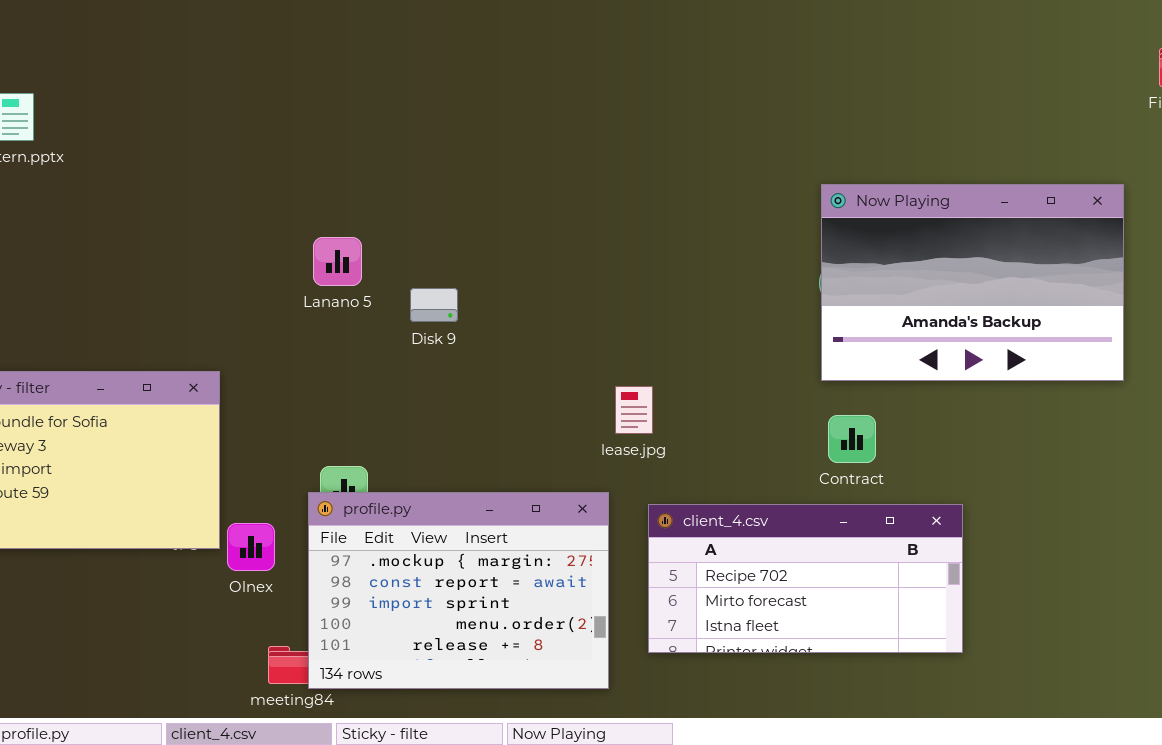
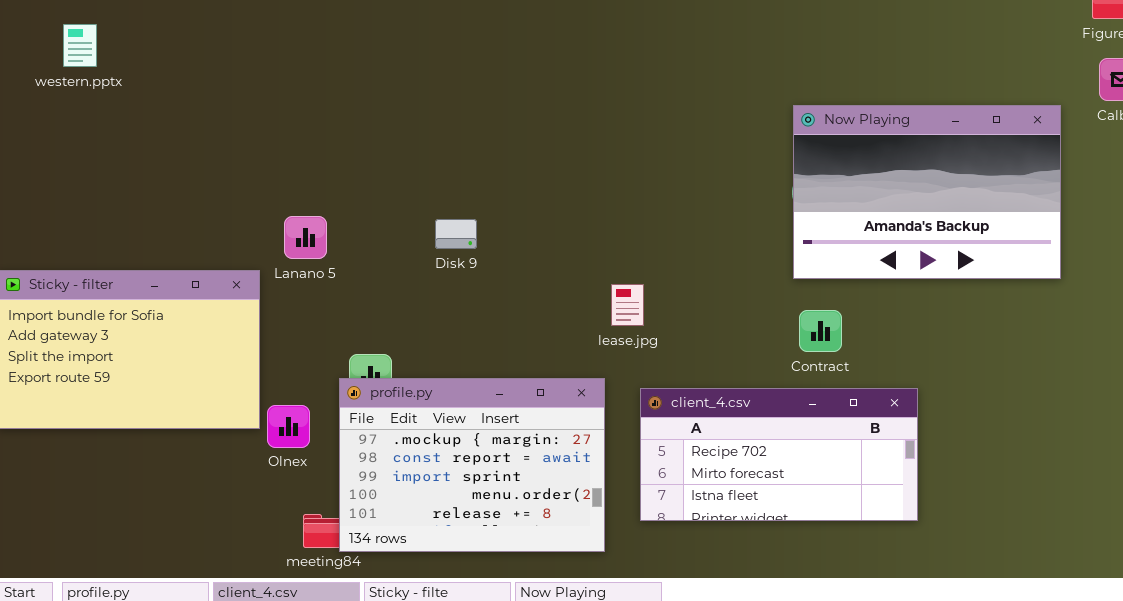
Lanano 5: [313,237,362,286] -> [284,216,327,259], moved
Disk 9: [410,288,458,322] -> [435,219,477,249], moved

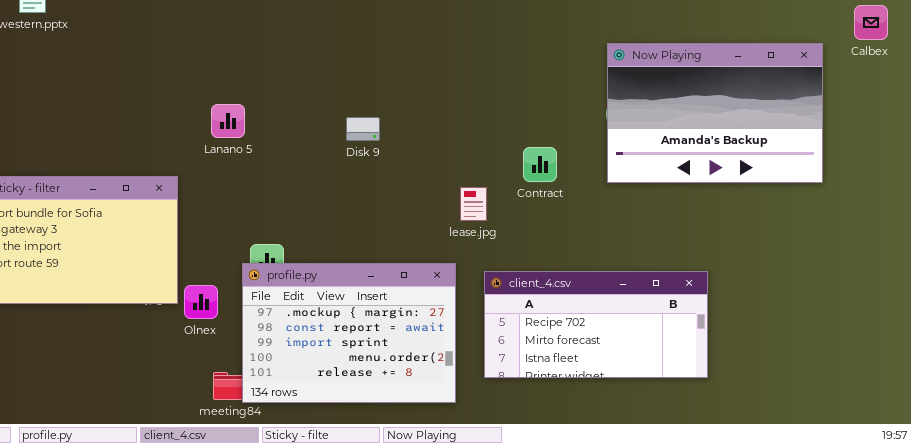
Lanano 5: [284,216,327,259] -> [211,104,245,138], moved
Disk 9: [435,219,477,249] -> [346,117,380,141], moved
Contract: [799,310,842,352] -> [523,147,557,182], moved

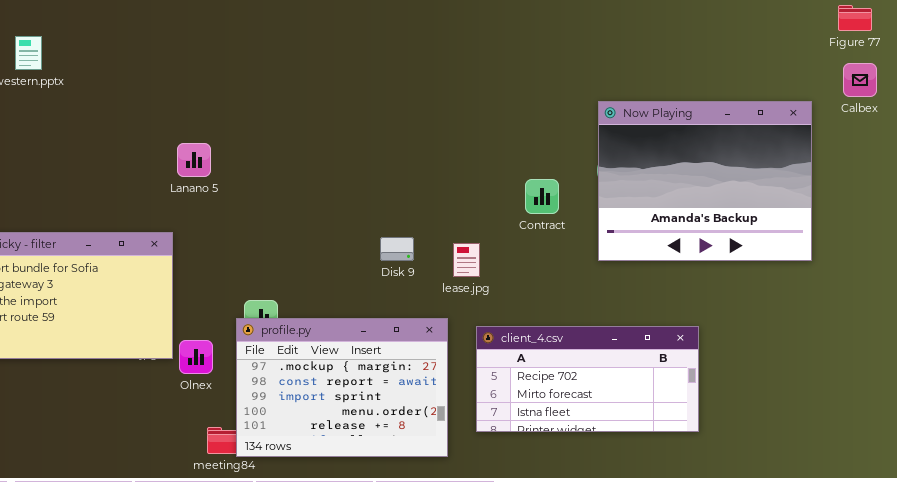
Now Playing: [607,43,823,183] -> [598,101,812,261], resized
Lanano 5: [211,104,245,138] -> [177,143,211,177], moved
Disk 9: [346,117,380,141] -> [380,237,414,261], moved
Contract: [523,147,557,182] -> [525,179,559,214], moved

